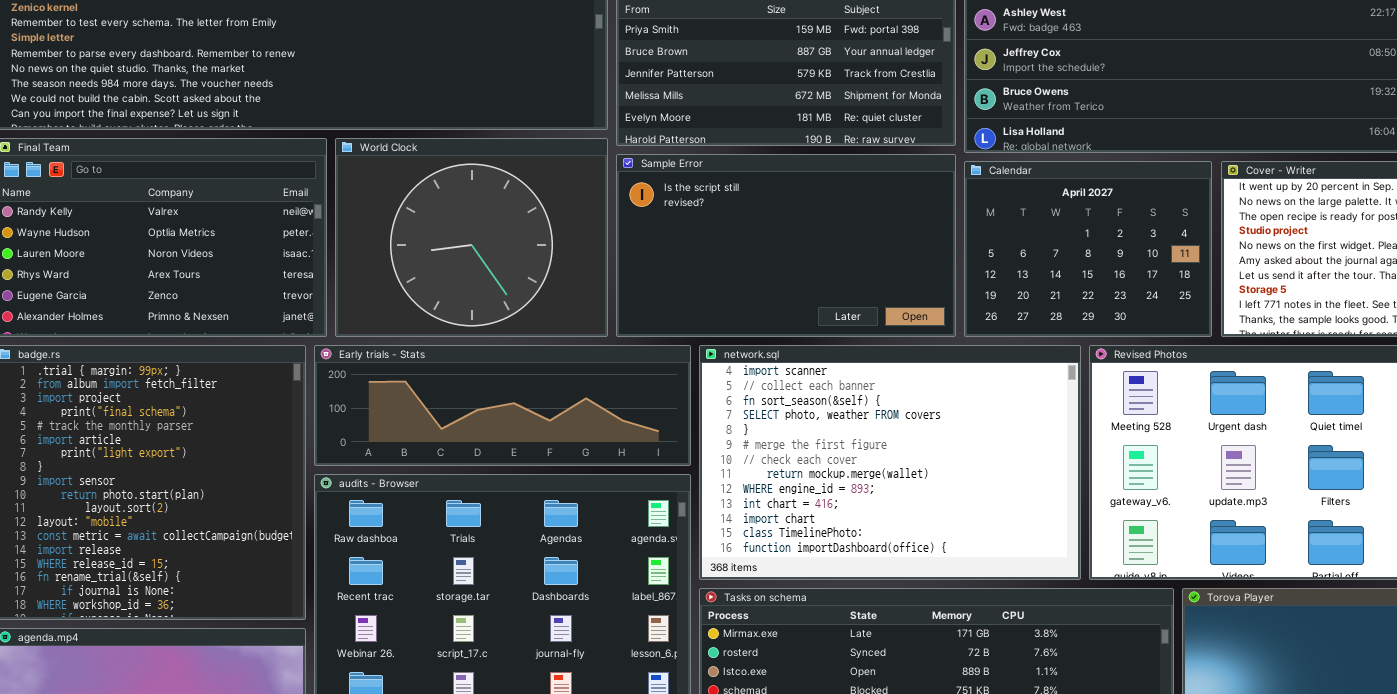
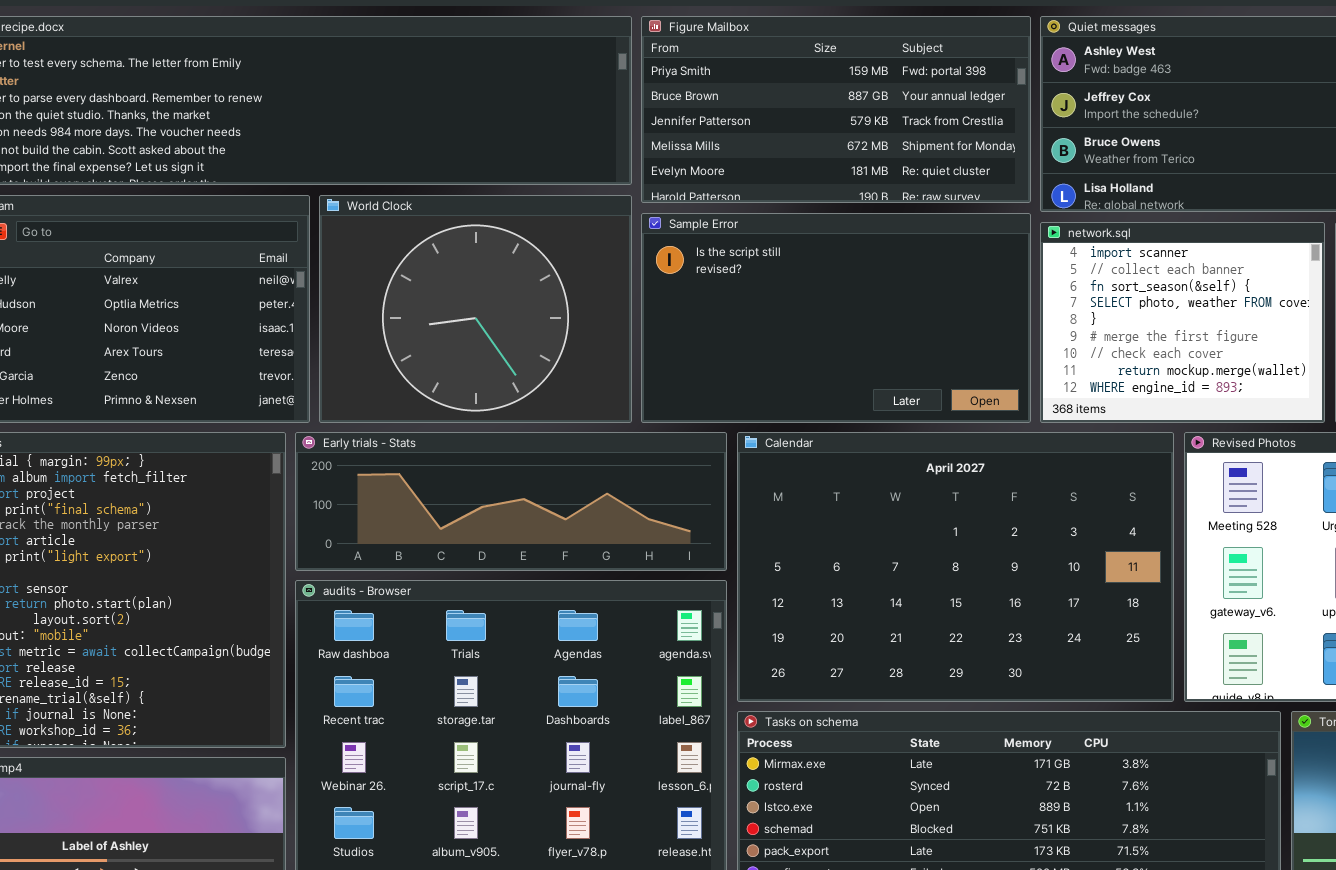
Calendar: [964,161,1212,337] -> [737,432,1174,702], moved, resized
network.sql: [699,345,1081,580] -> [1040,222,1325,423], moved, resized

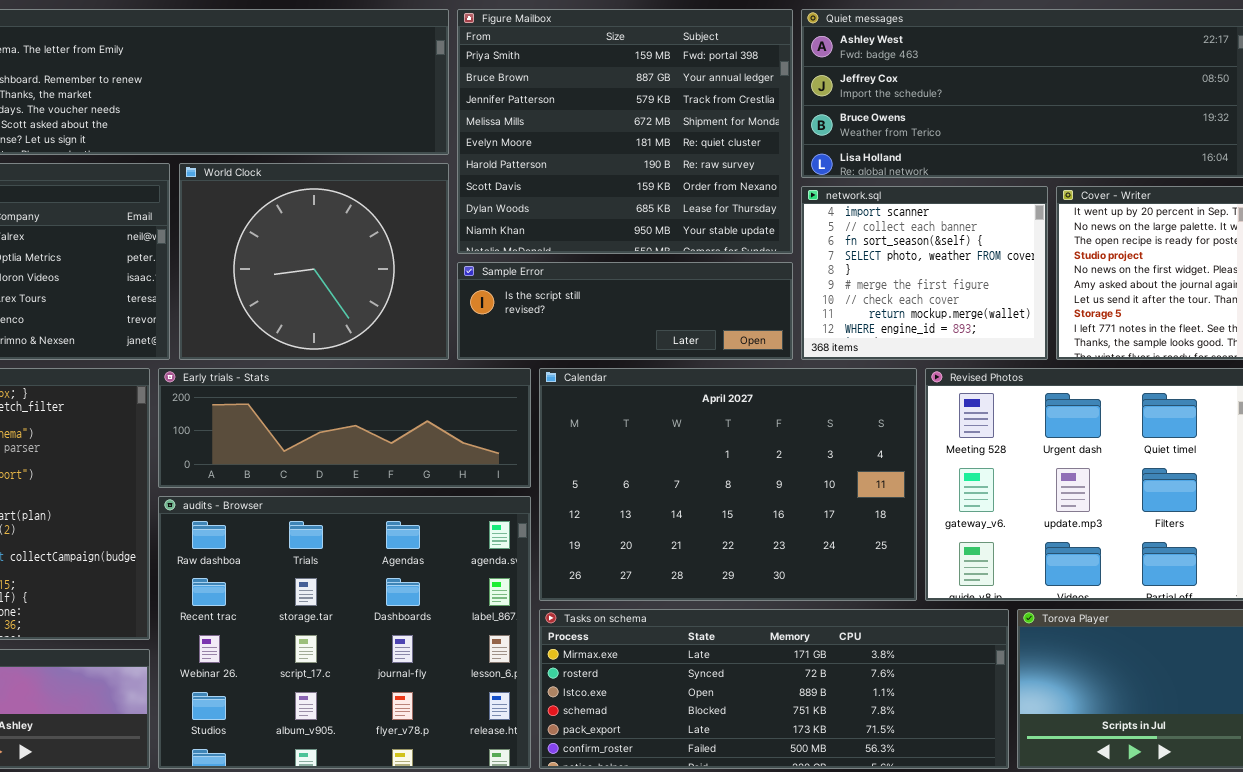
Figure Mailbox: [641,16,1031,203] -> [457,9,793,254], resized
Sample Error: [641,213,1031,423] -> [457,262,793,360], resized

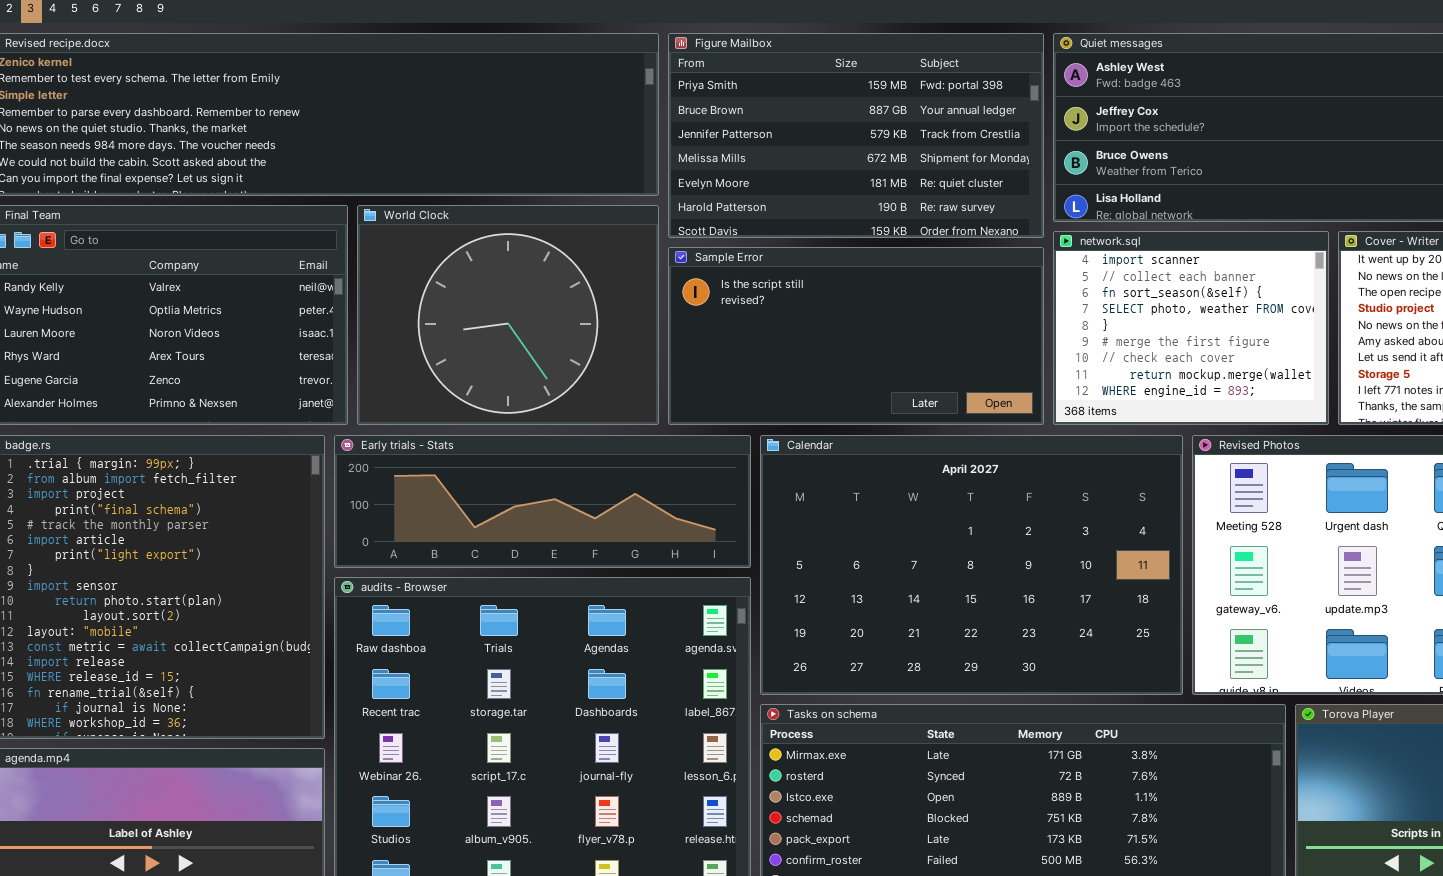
Figure Mailbox: [457,9,793,254] -> [668,33,1044,238], resized
Sample Error: [457,262,793,360] -> [668,247,1044,425], resized

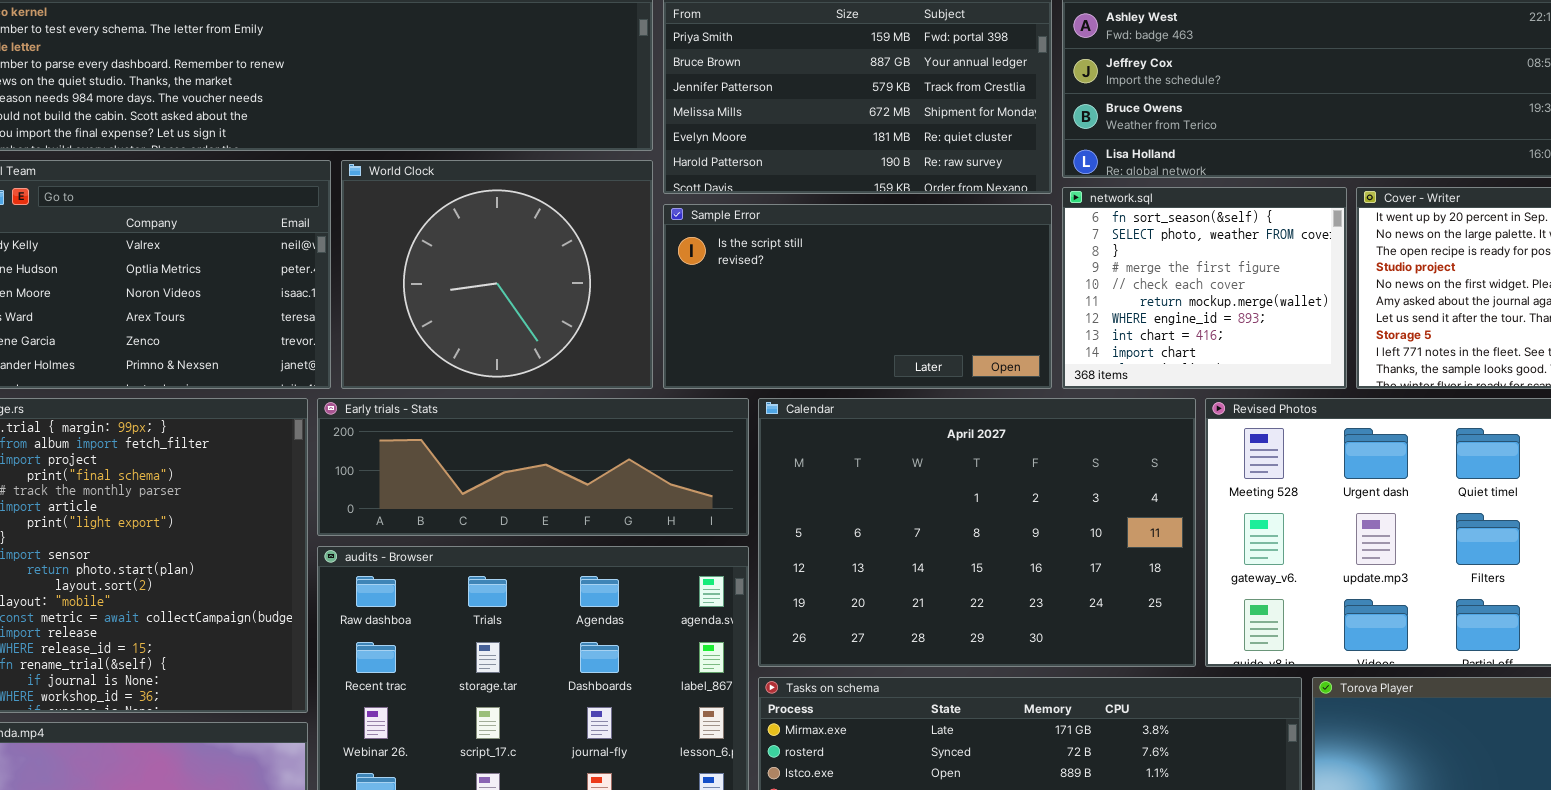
network.sql: [1053,231,1329,425] -> [1062,187,1347,389], scrolled down 2 rows

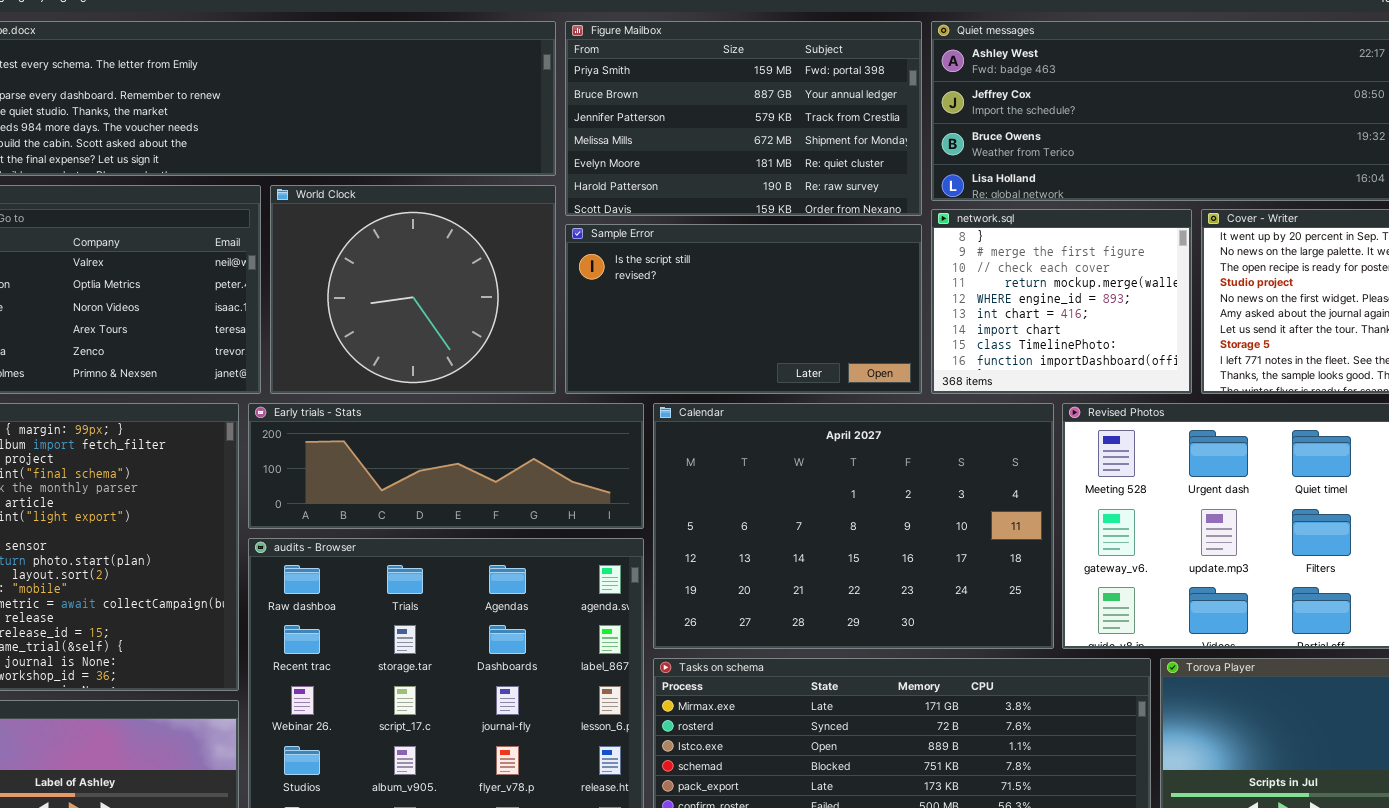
network.sql: [1062,187,1347,389] -> [931,209,1192,394], scrolled down 2 rows

